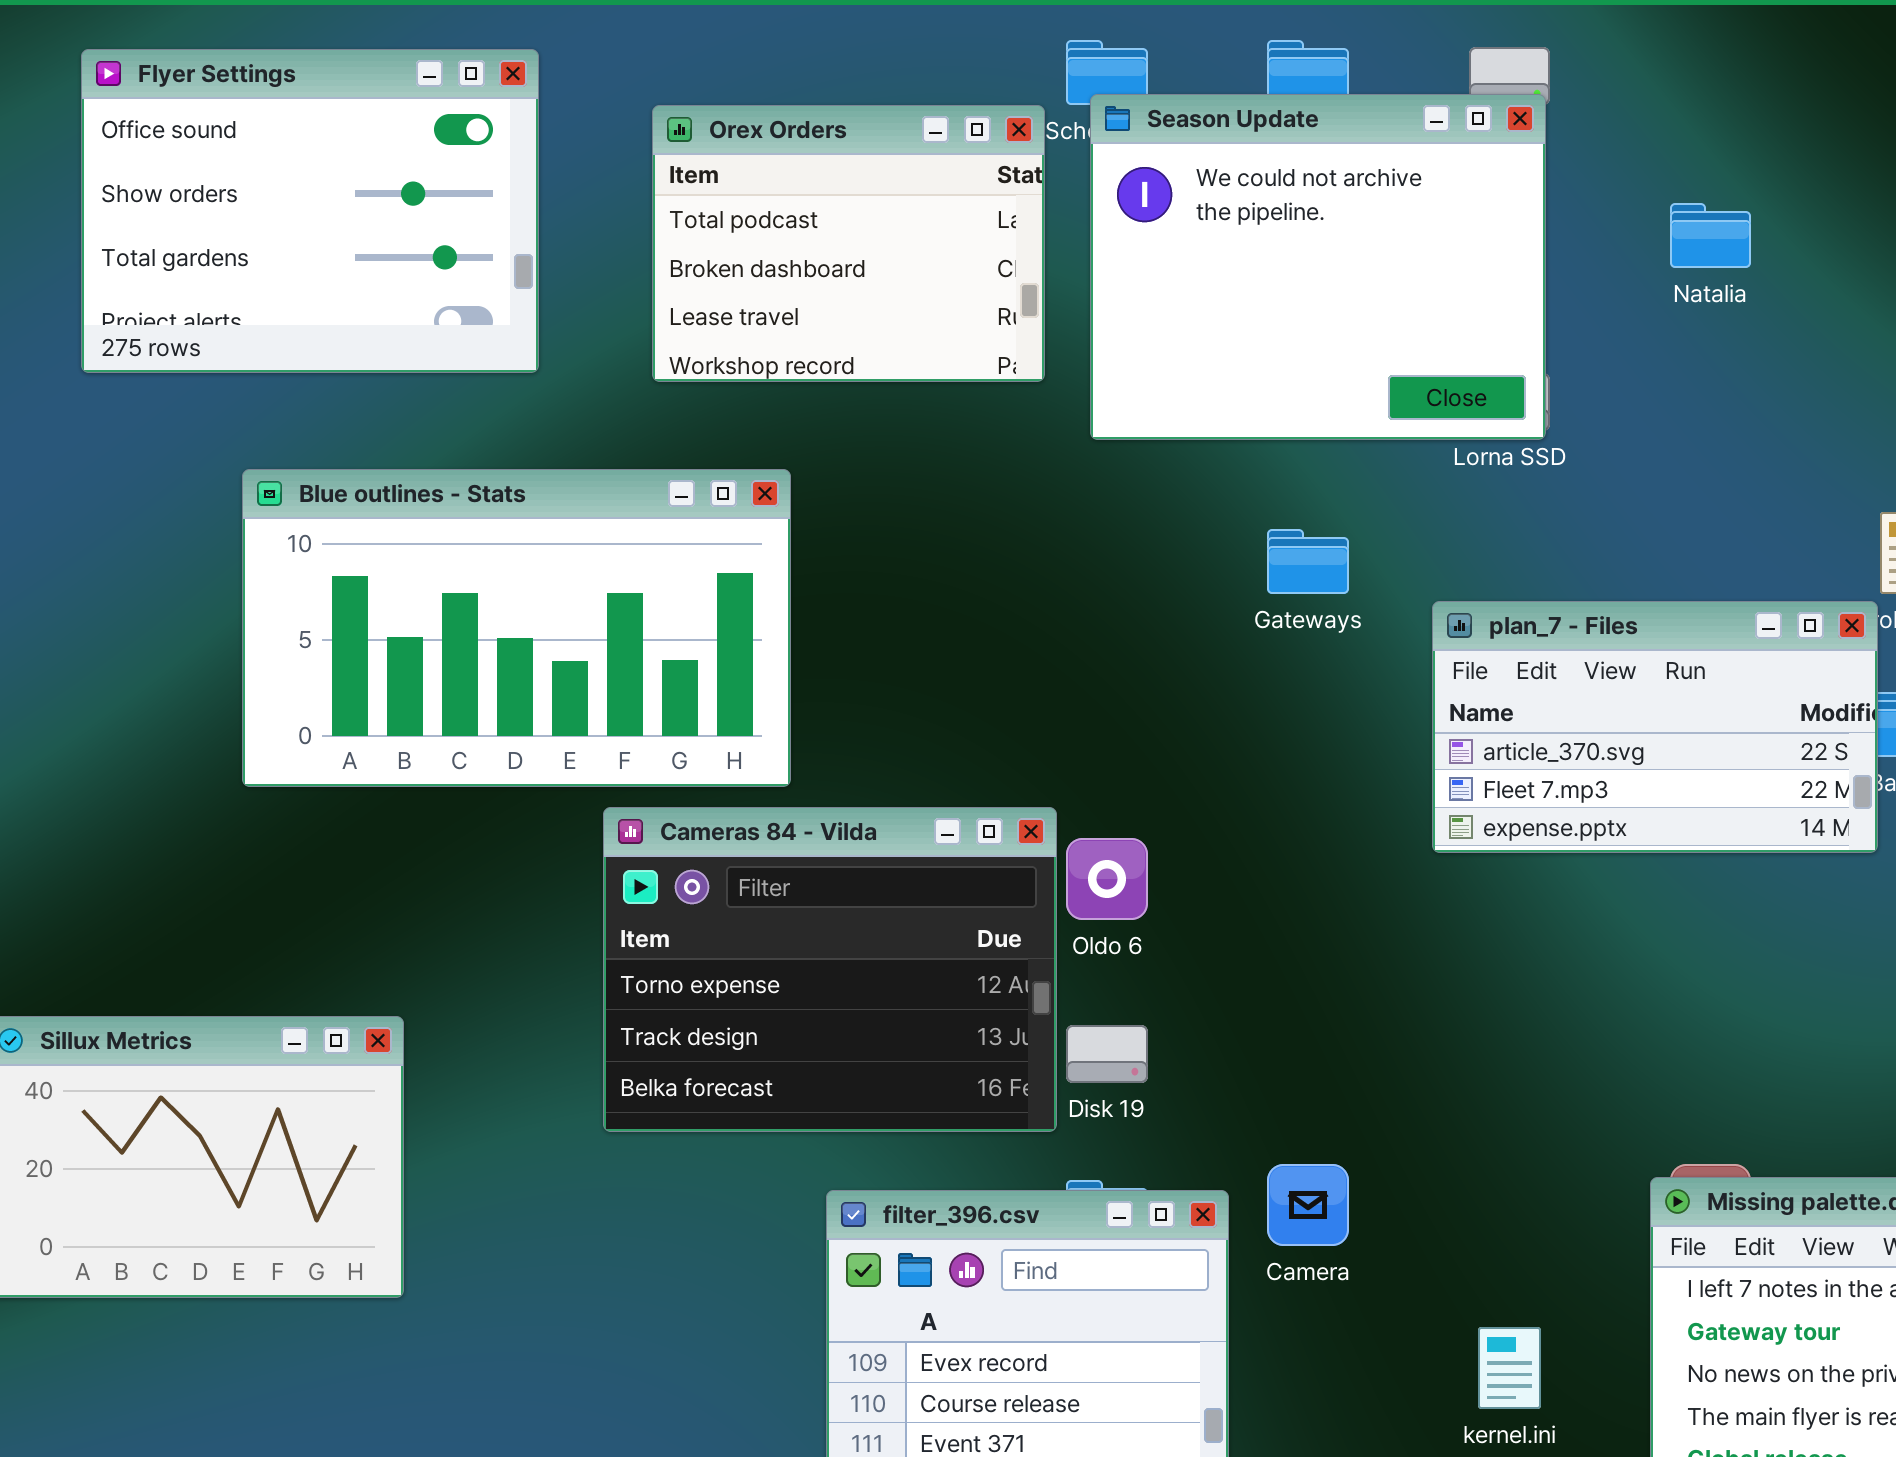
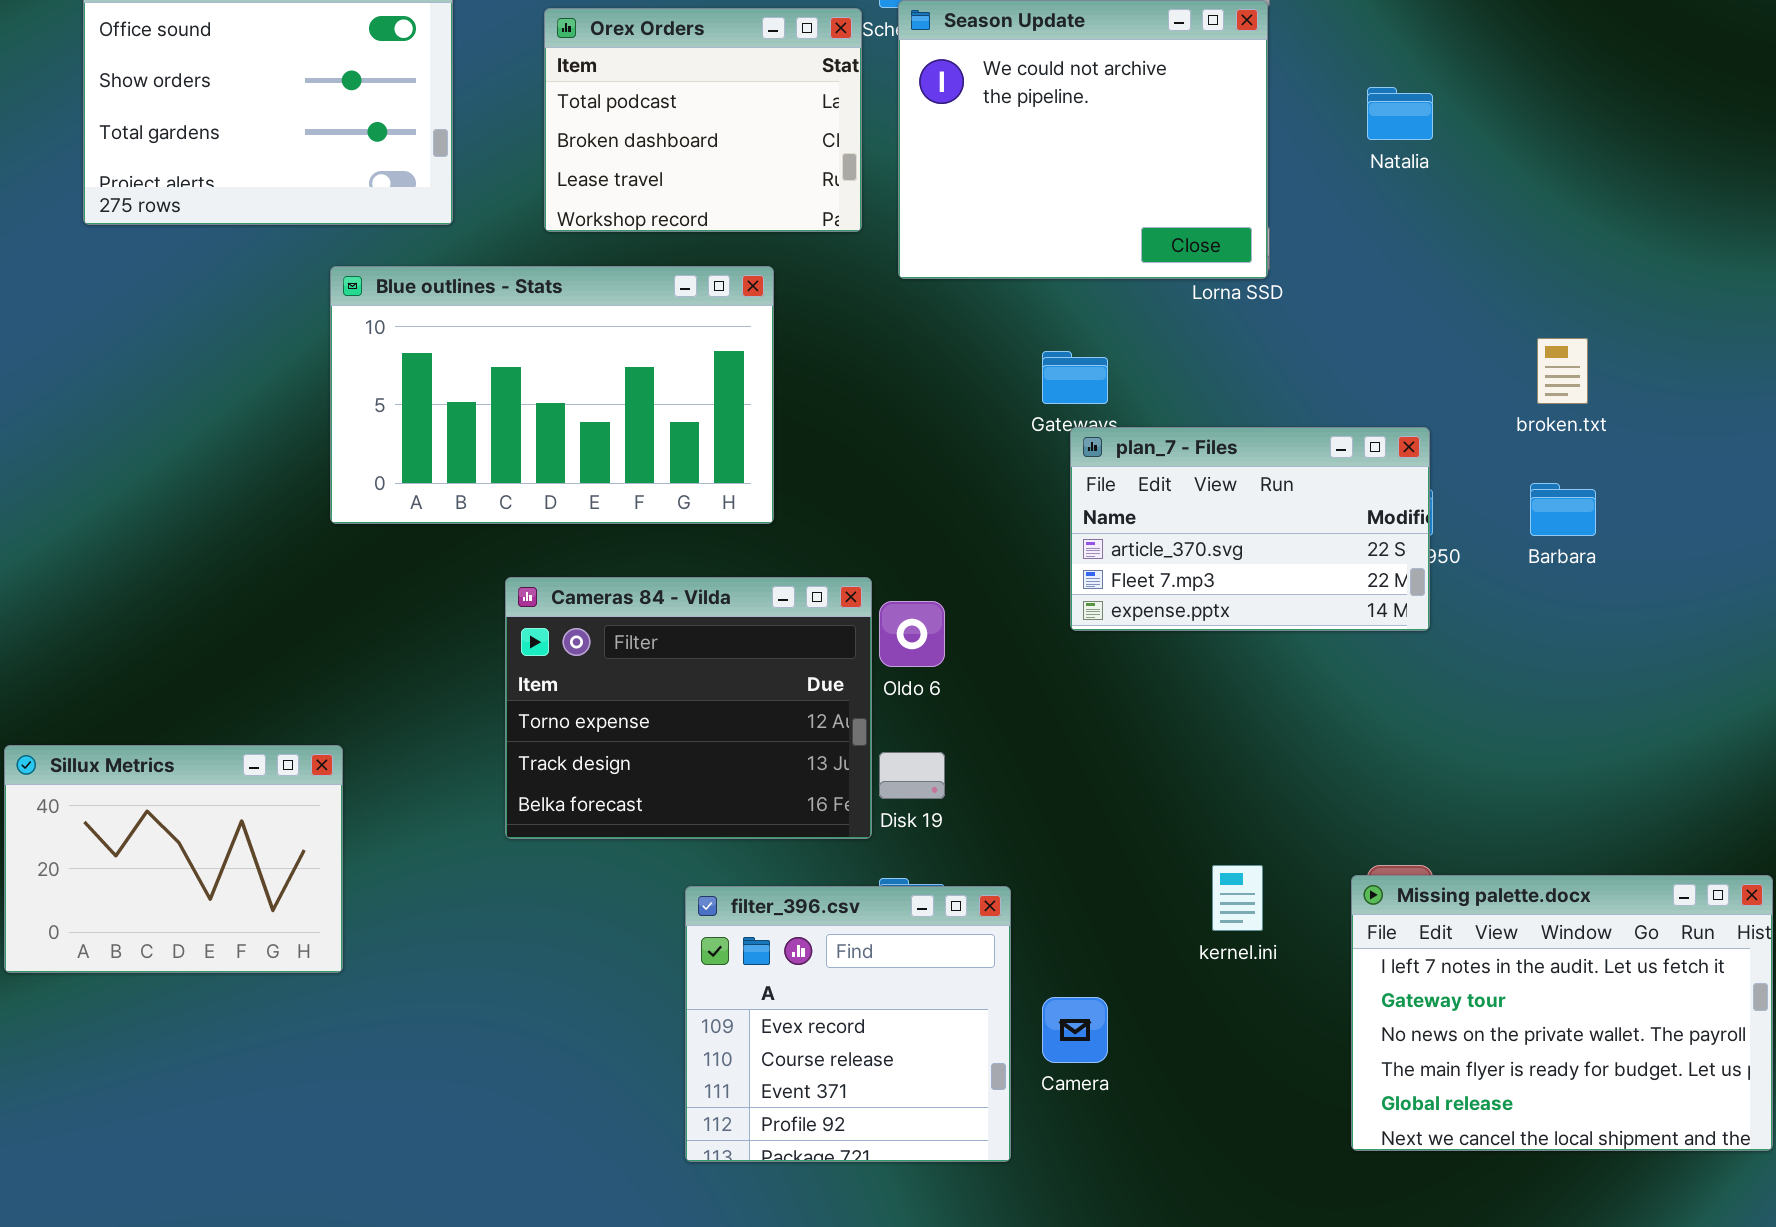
Blue outlines - Stats: [242,469,791,787] -> [330,266,774,524], moved
plan_7 - Files: [1432,601,1878,853] -> [1070,427,1430,631], moved
Camera: [1267,1164,1349,1246] -> [1042,997,1108,1063], moved
kernel.ini: [1478,1327,1541,1409] -> [1212,865,1263,931], moved

